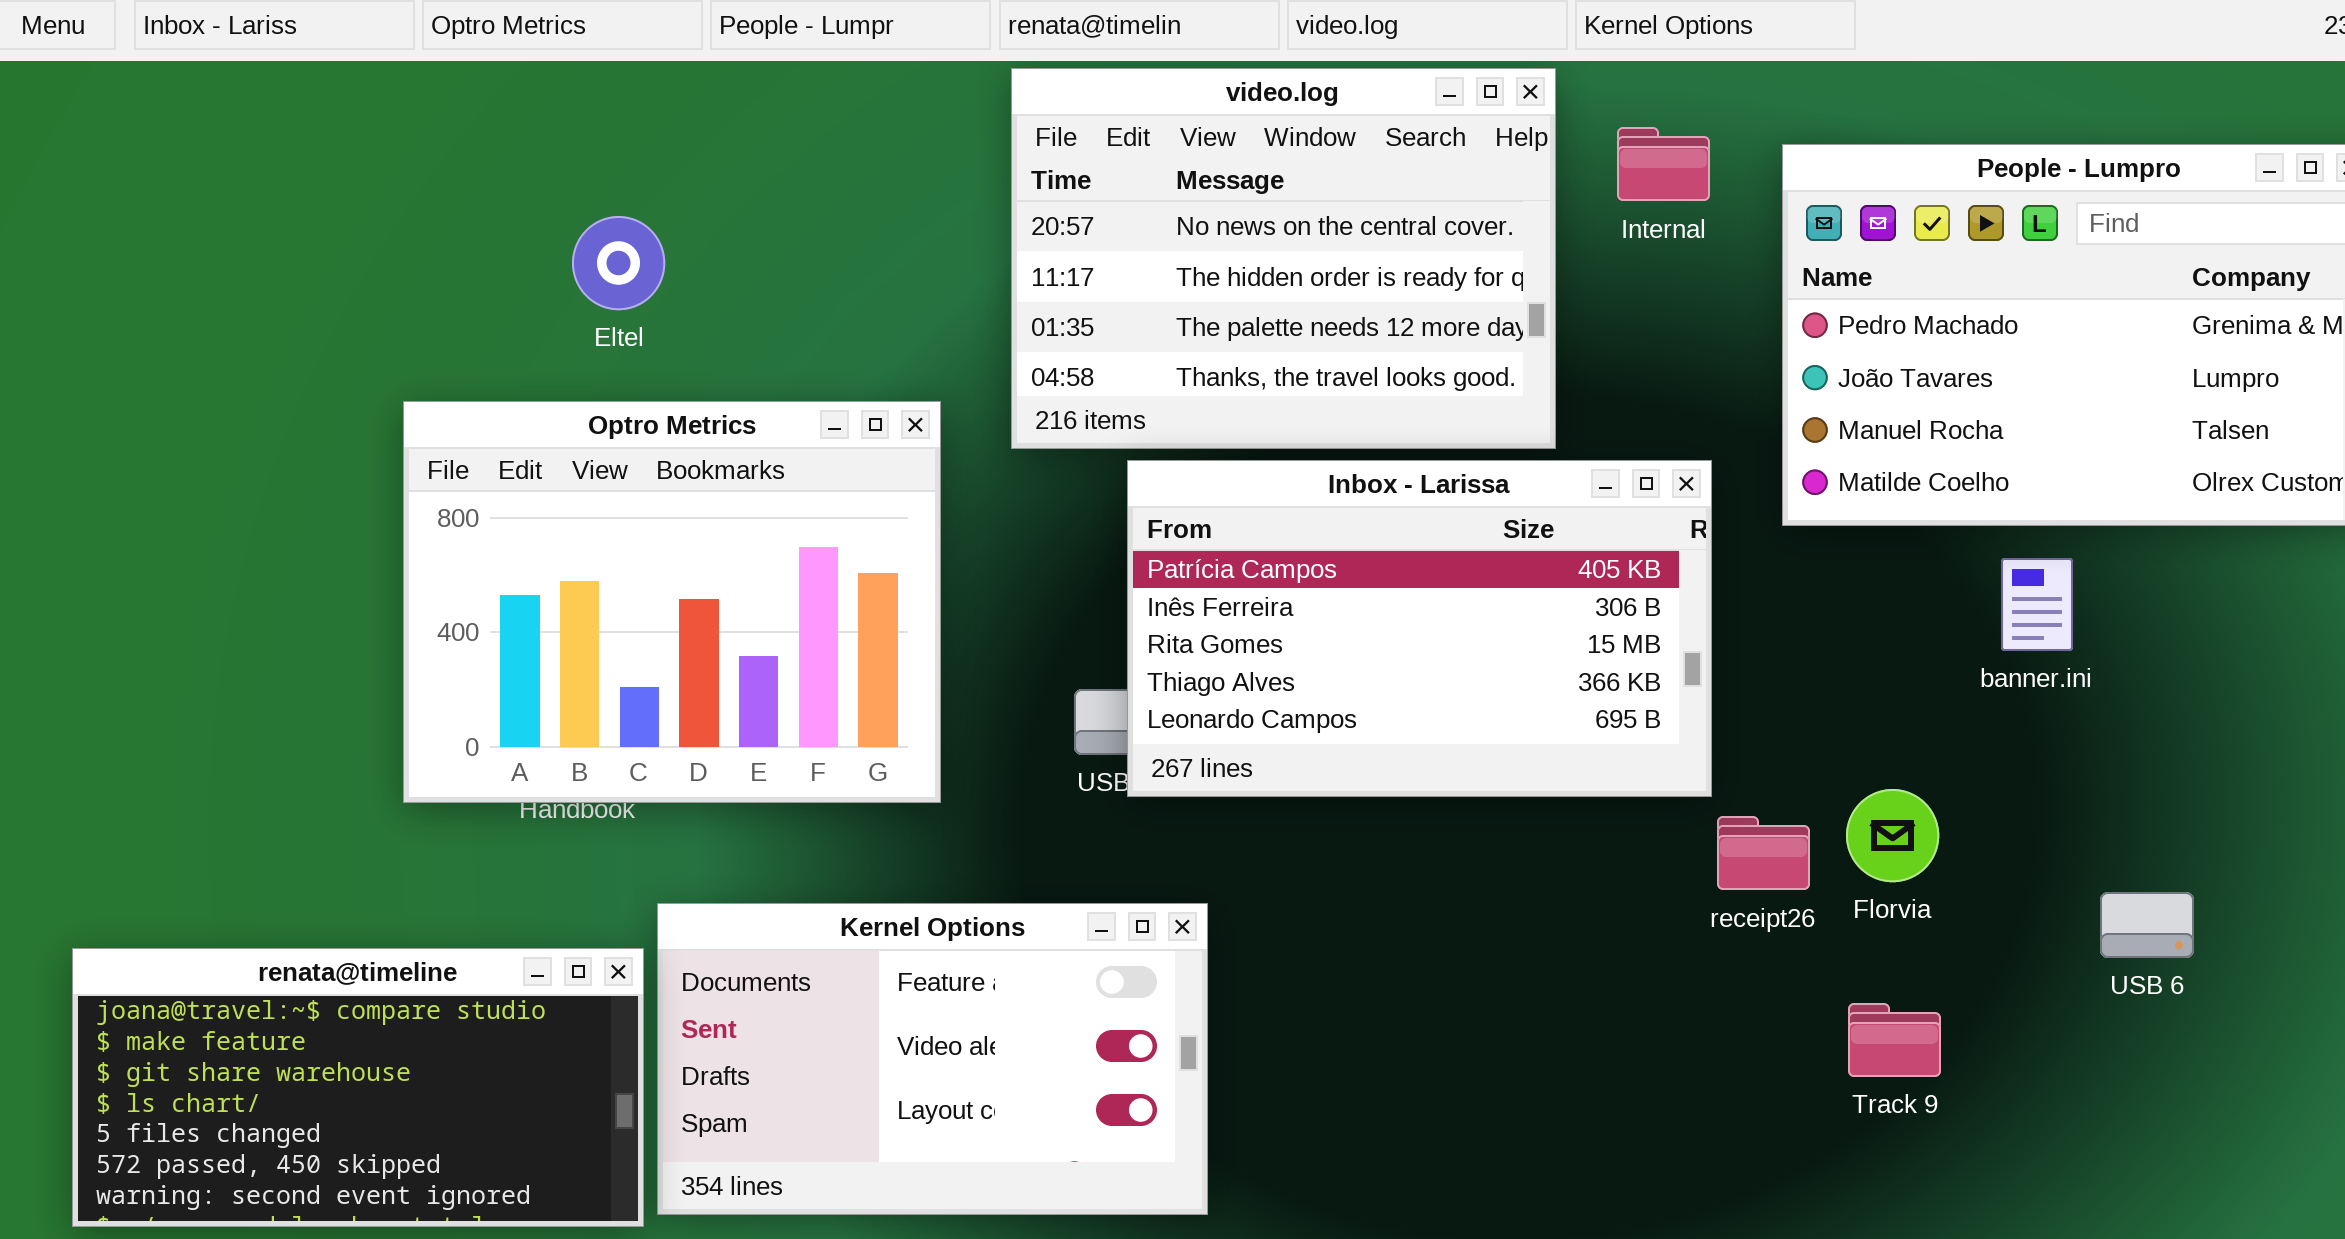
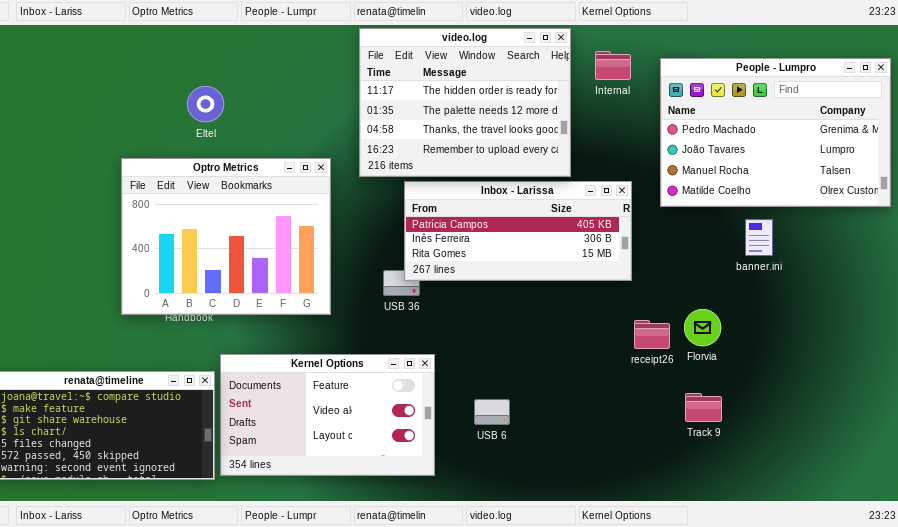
video.log: [1011,68,1556,449] -> [359,28,571,177], scrolled down 1 row
Inbox - Larissa: [1127,460,1712,797] -> [404,181,632,281], resized
USB 6: [2100,892,2194,958] -> [474,399,510,425], moved

